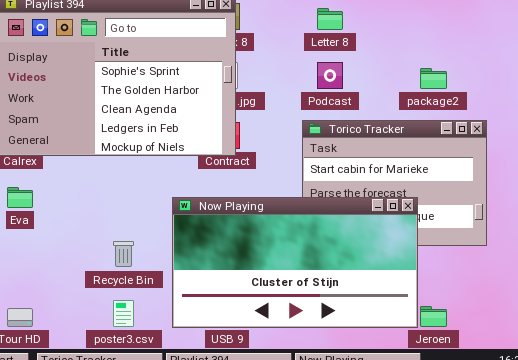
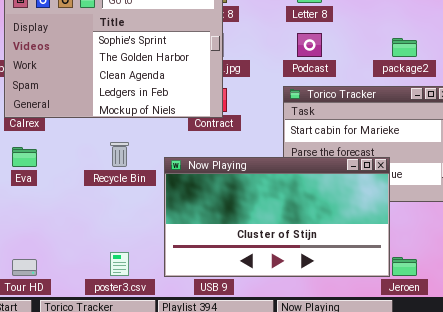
Recycle Bin: [113,241,134,267] -> [110,142,129,167], moved

